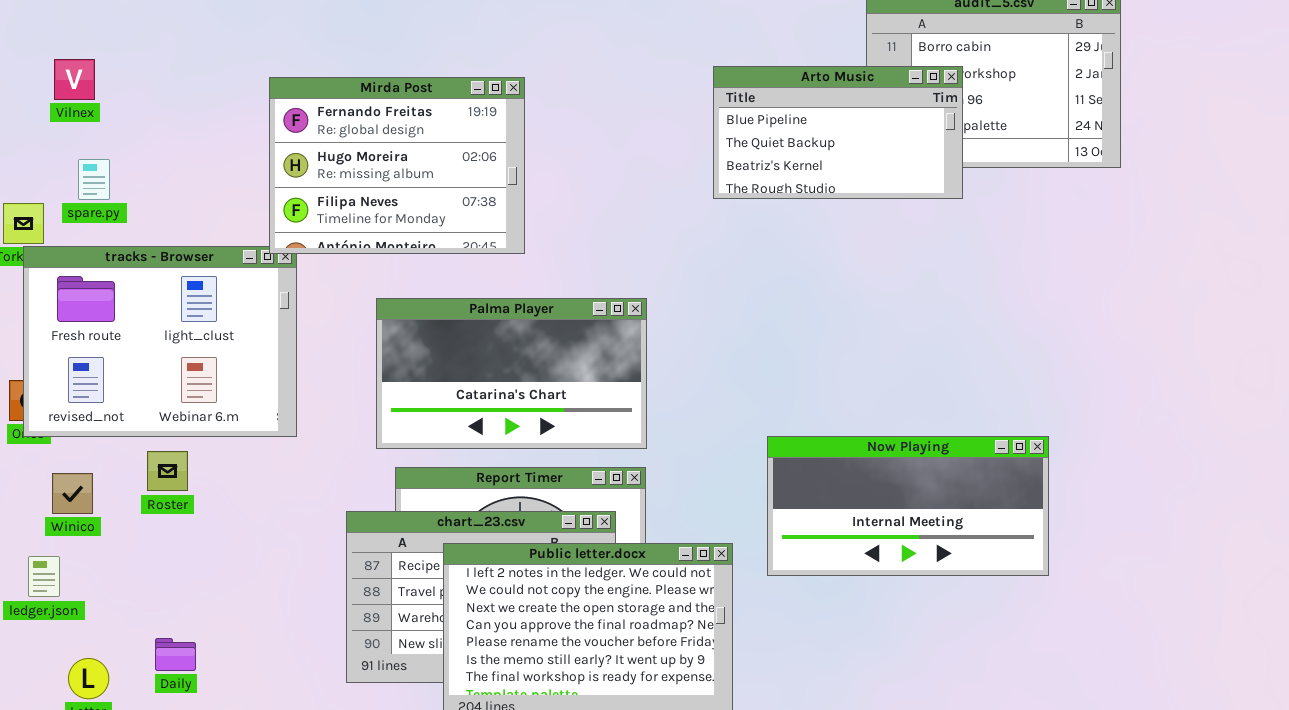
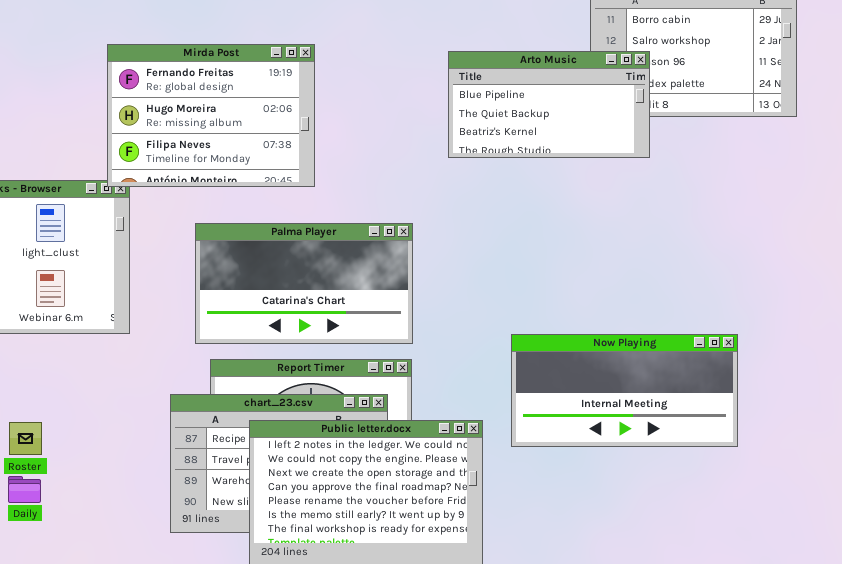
Arto Music: [713,66,963,199] -> [448,51,650,158], moved
Roster: [147,451,188,491] -> [9,422,42,455], moved
Daily: [155,638,196,671] -> [8,476,41,503], moved

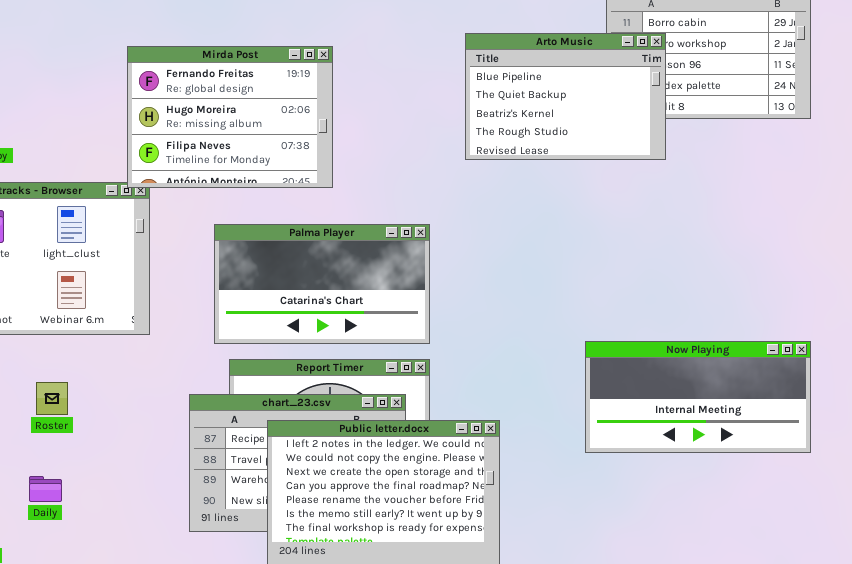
Arto Music: [448,51,650,158] -> [465,33,666,160], resized
Now Playing: [511,334,738,447] -> [585,341,811,453], moved
Roster: [9,422,42,455] -> [36,382,68,415], moved

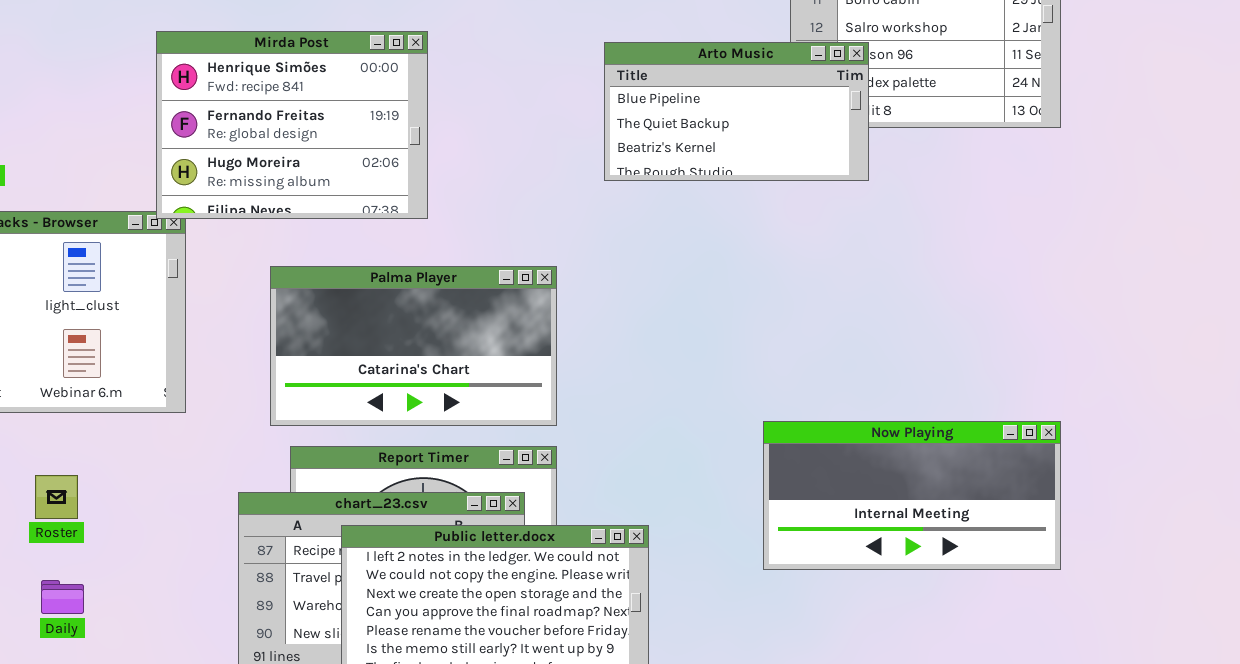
Arto Music: [465,33,666,160] -> [604,42,869,181], resized
Mirda Post: [127,46,333,188] -> [156,31,428,219], scrolled up 1 row
Daily: [29,476,62,502] -> [41,580,84,614], moved

